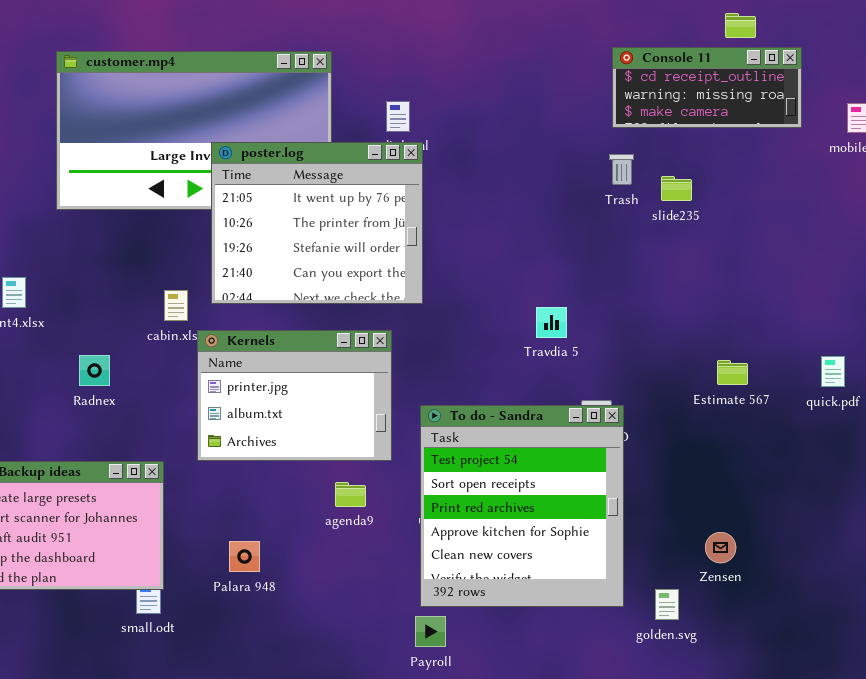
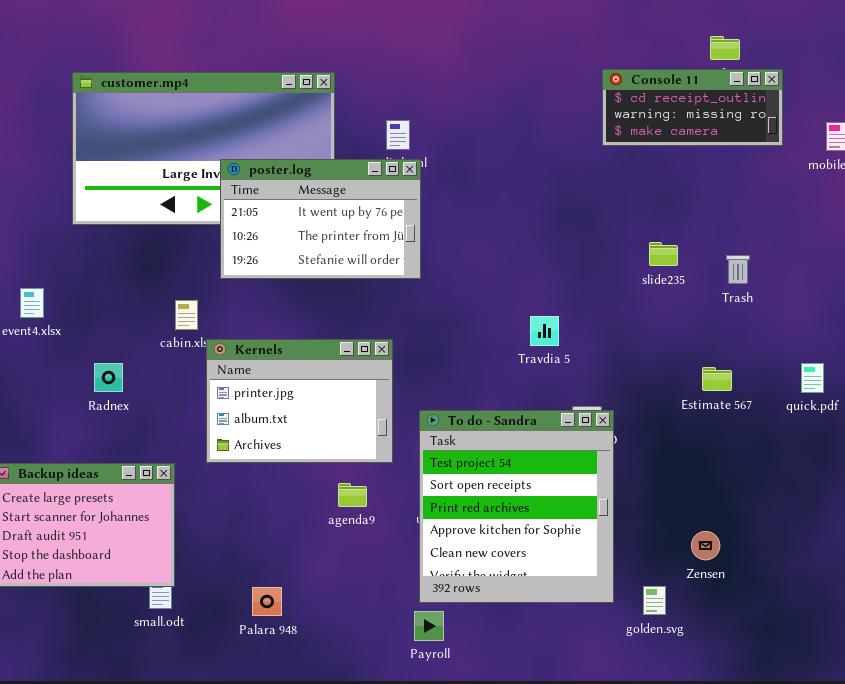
poster.log: [211,142,423,304] -> [220,159,421,279], resized
Trash: [609,154,634,185] -> [726,255,750,284], moved
slide235: [661,176,692,201] -> [649,242,678,266], moved
Palara 948: [229,541,260,572] -> [252,587,282,616], moved

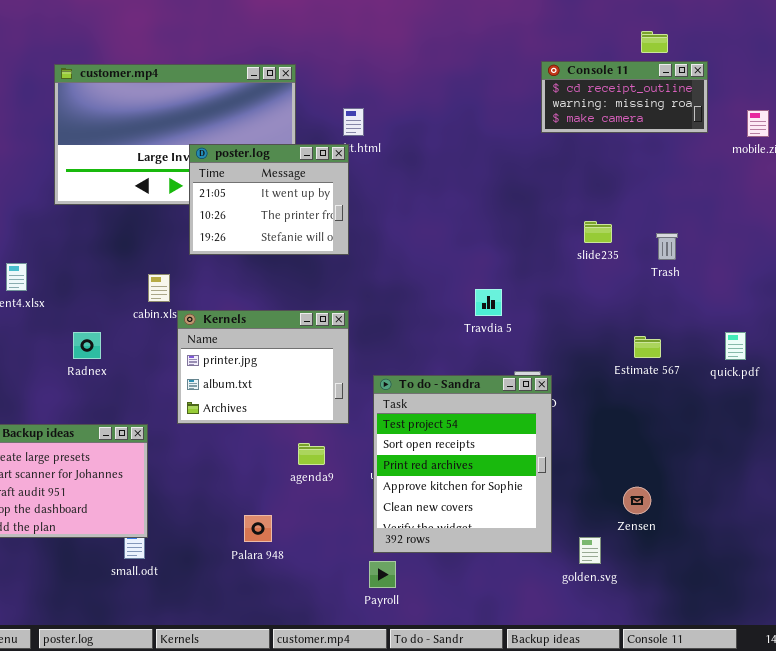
poster.log: [220,159,421,279] -> [189,144,349,255], resized
Palara 948: [252,587,282,616] -> [244,515,272,542], moved

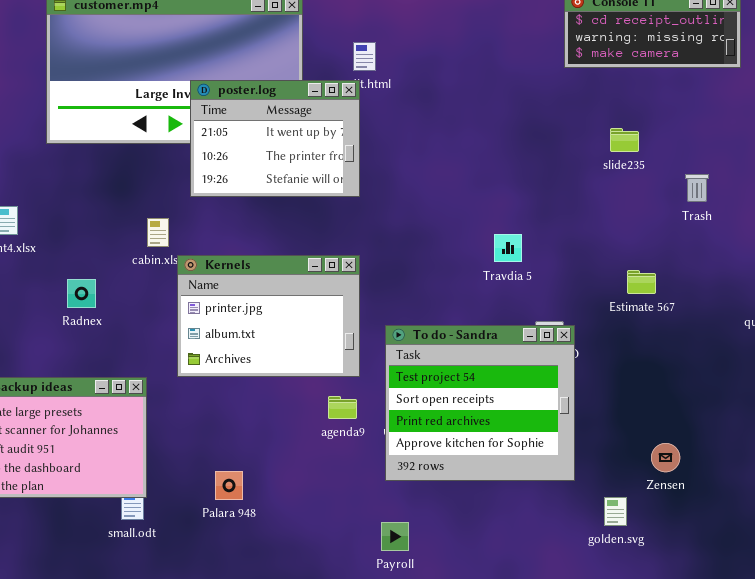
slide235: [584,221,612,243] -> [610,128,639,152], moved
Estimate 567: [634,336,661,358] -> [627,270,656,294], moved
To do - Sandra: [373,375,552,553] -> [385,325,575,481], resized
agenda9: [298,443,325,465] -> [328,396,357,419], moved
Palara 948: [244,515,272,542] -> [215,471,243,500], moved

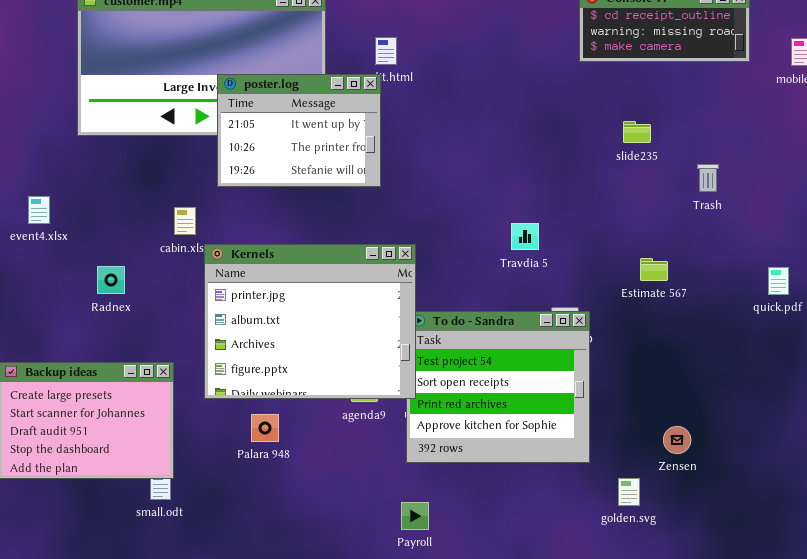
Kernels: [177,255,360,377] -> [204,244,416,399], resized
Palara 948: [215,471,243,500] -> [251,414,279,442], moved

